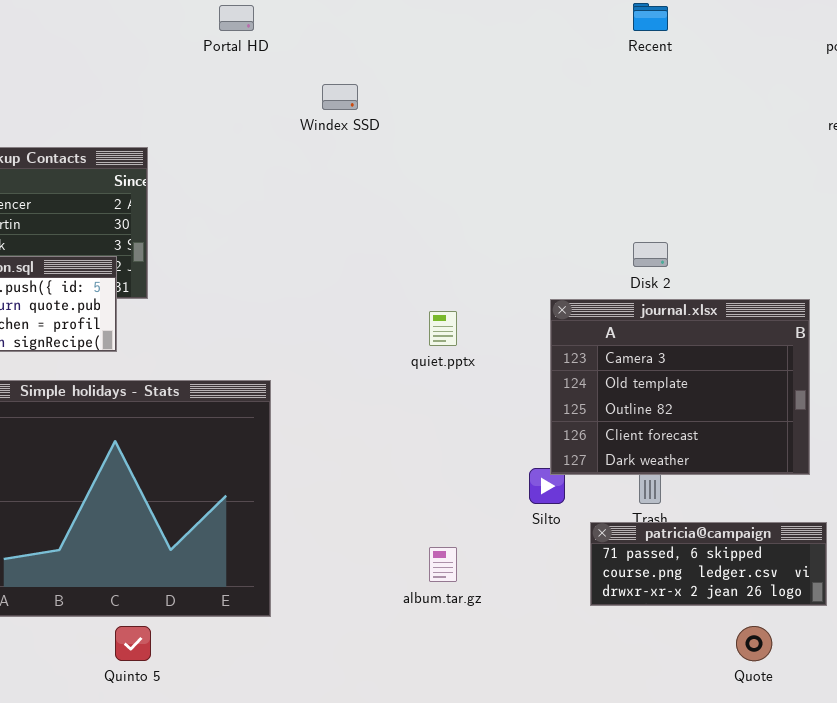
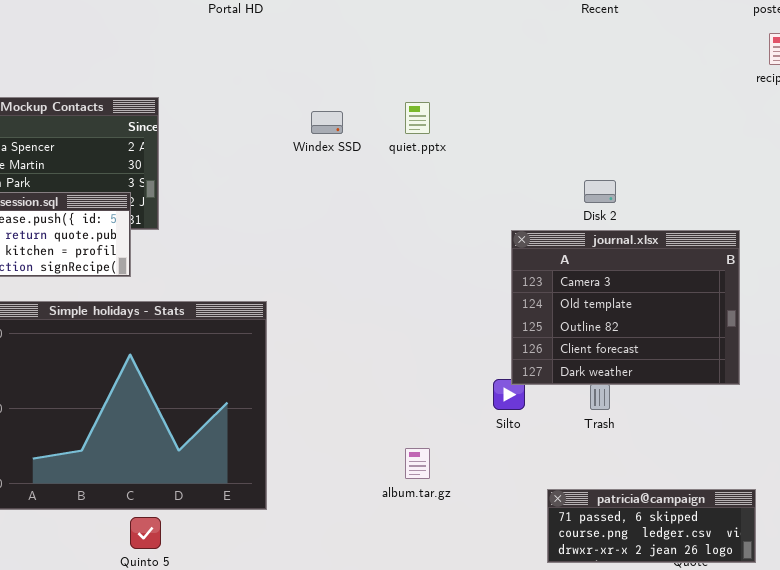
Windex SSD: [322,84,358,110] -> [311,111,343,134], moved
quiet.pptx: [429,311,457,346] -> [405,102,430,134], moved
patricia@campaign: [590,522,827,606] -> [547,489,756,563], moved

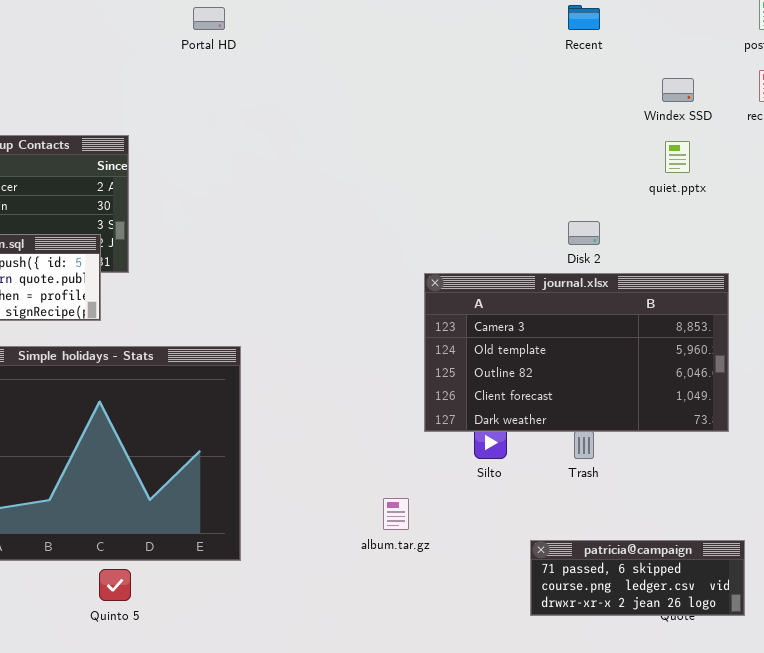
quiet.pptx: [405,102,430,134] -> [665,141,690,173], moved
Windex SSD: [311,111,343,134] -> [662,78,694,102], moved
journal.xlsx: [511,230,740,385] -> [424,273,729,432], resized

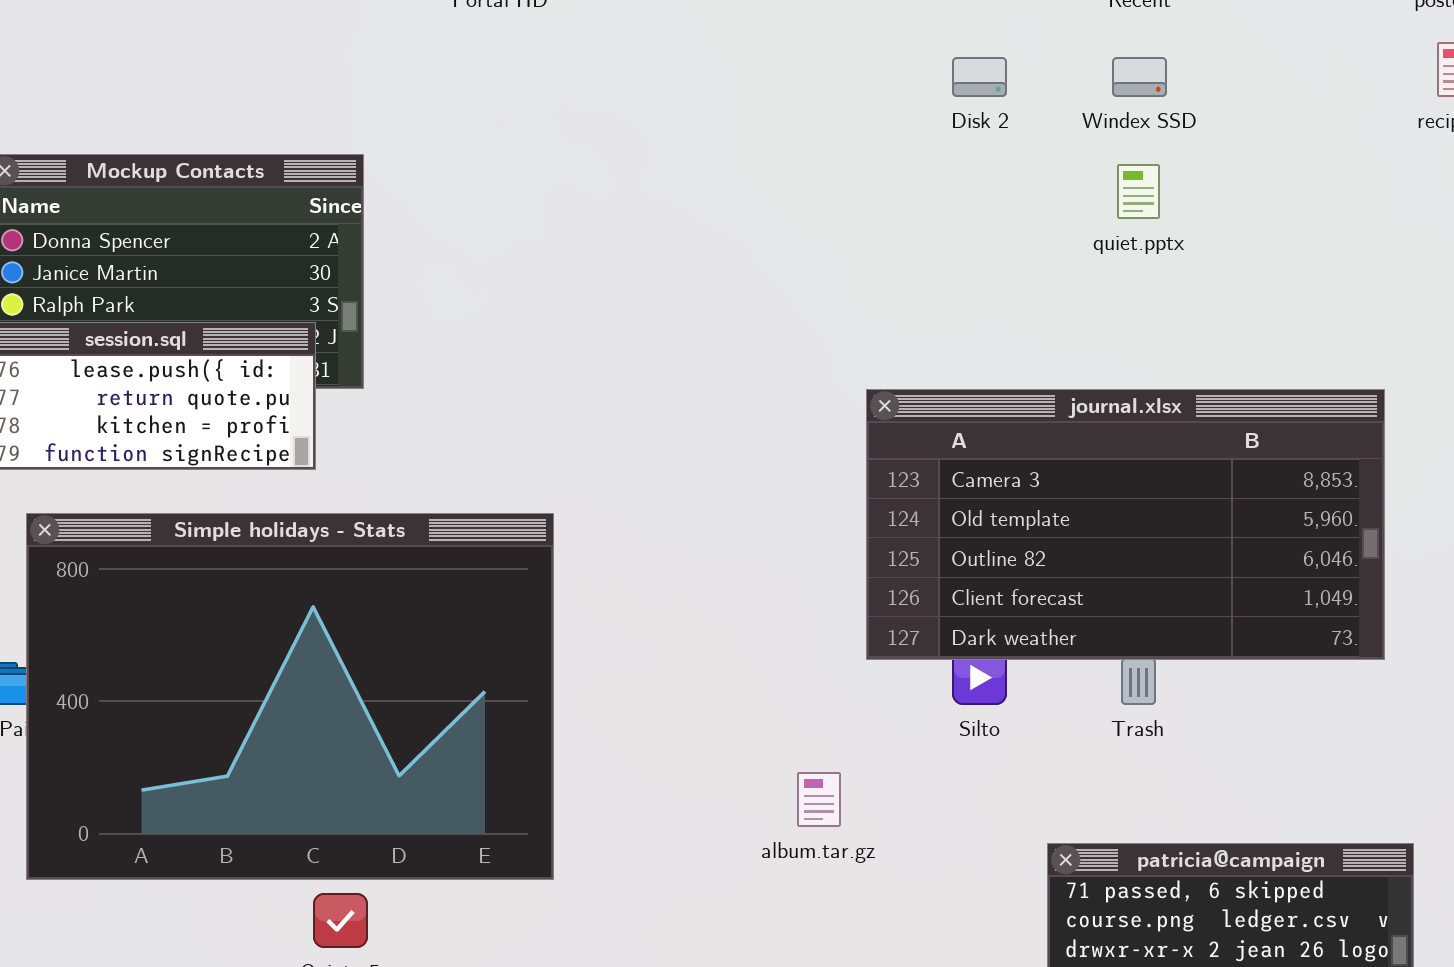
Windex SSD: [662,78,694,102] -> [1112,57,1167,97], moved
quiet.pptx: [665,141,690,173] -> [1117,164,1160,219], moved
Disk 2: [568,221,600,245] -> [952,57,1007,97], moved

